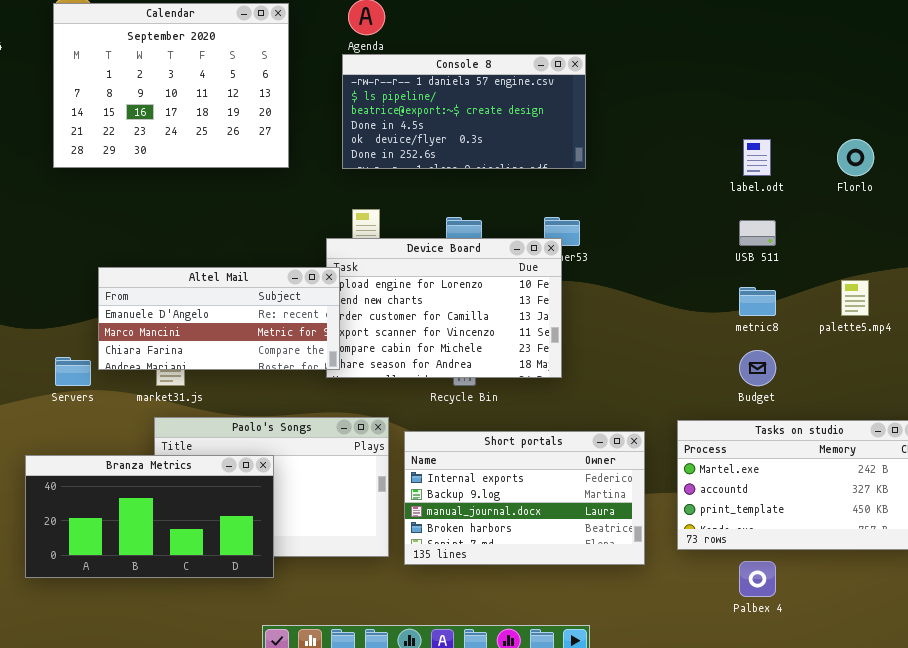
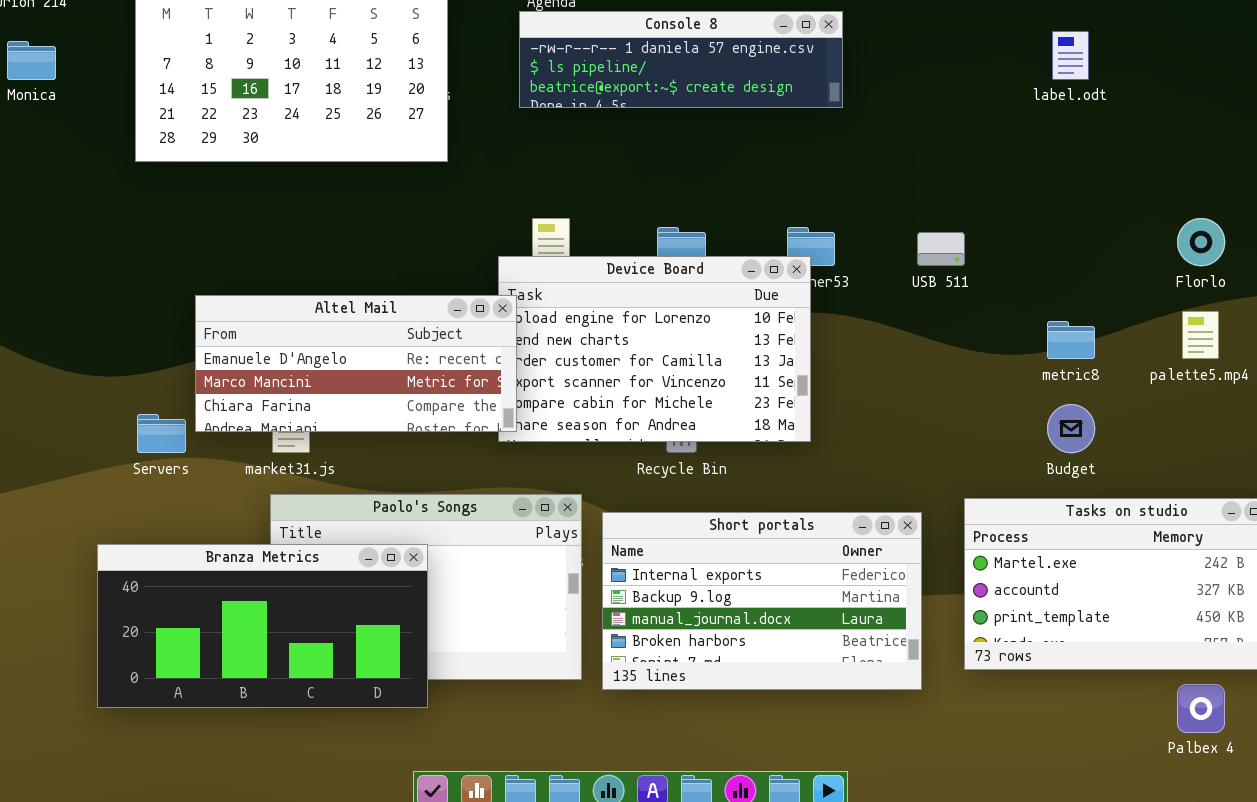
Console 8: [342,54,586,169] -> [519,11,843,108], resized
label.odt: [743,139,771,176] -> [1052,31,1089,80], moved
Florlo: [837,139,874,176] -> [1177,218,1225,266], moved
USB 511: [739,220,776,246] -> [917,232,965,266], moved
Palbex 4: [739,561,776,597] -> [1177,684,1225,733], moved

